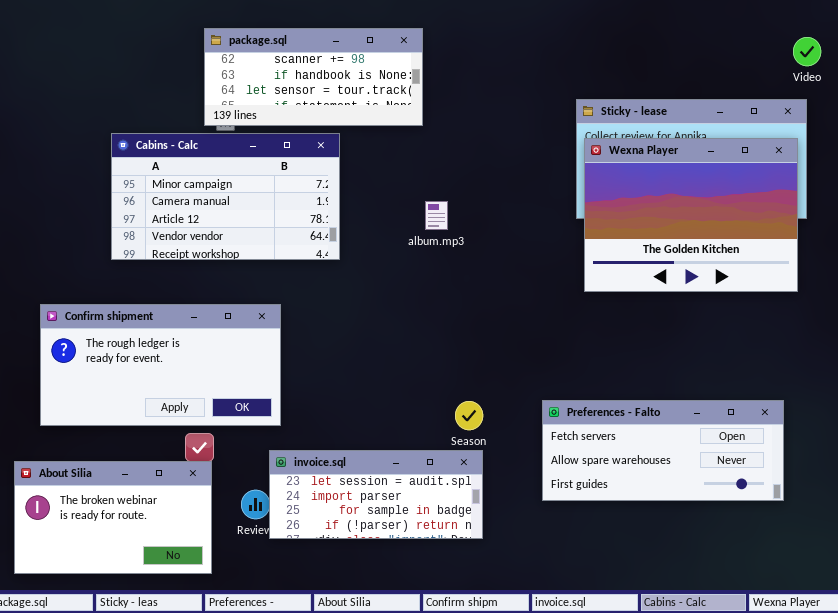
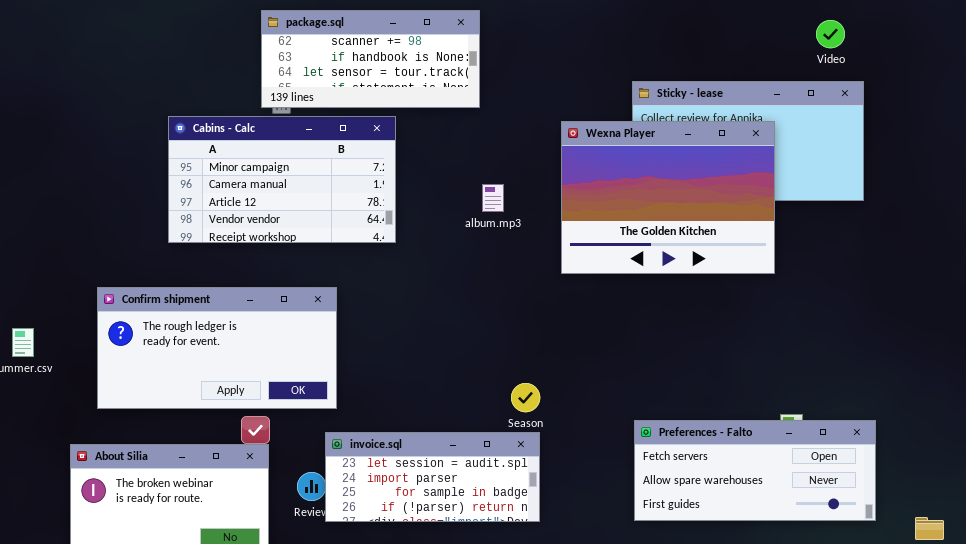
Video: [793,37,821,66] -> [816,20,845,48], moved
Wexna Player: [584,138,798,292] -> [561,121,775,274], moved
Preferences - Falto: [542,400,784,501] -> [634,420,876,521], moved

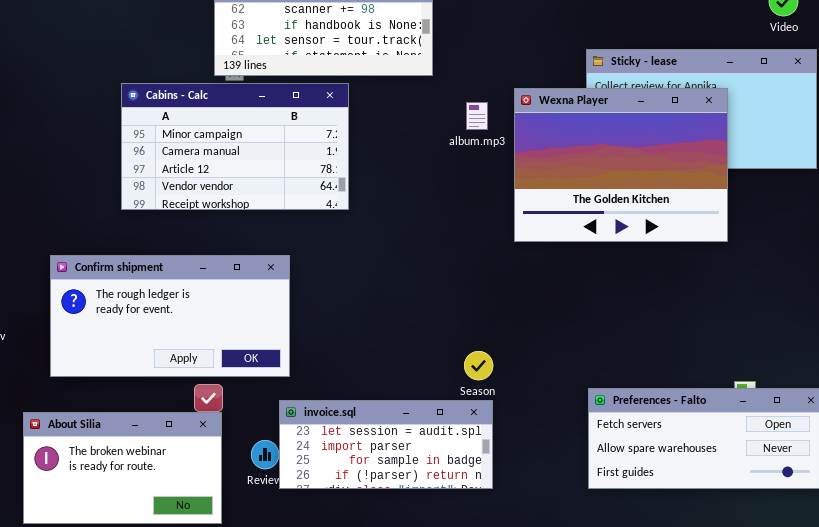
album.mp3: [482,184,504,212] -> [466,102,488,130], moved

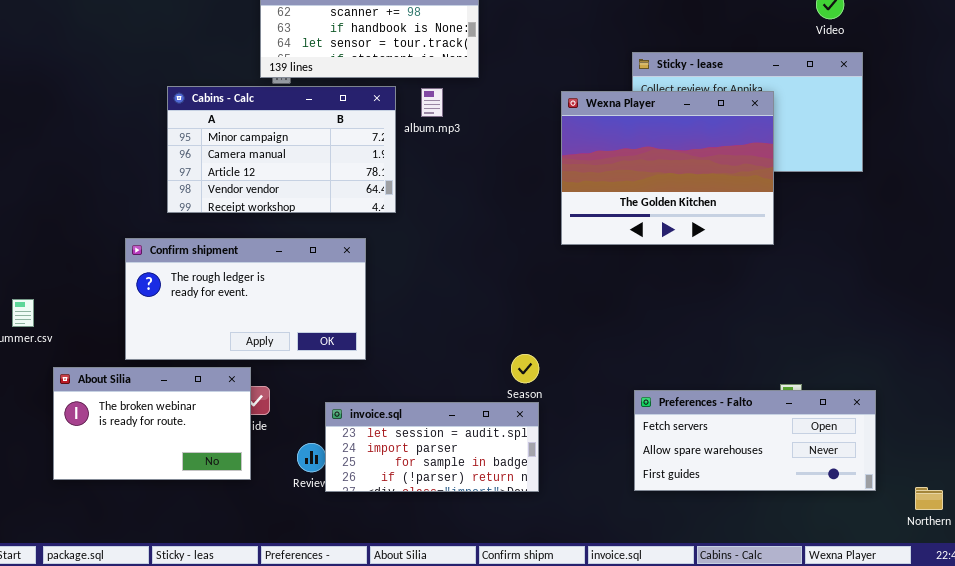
album.mp3: [466,102,488,130] -> [421,88,443,117], moved
Confirm shipment: [50,255,290,377] -> [125,238,366,360], moved
About Silia: [23,412,222,524] -> [53,367,251,480], moved

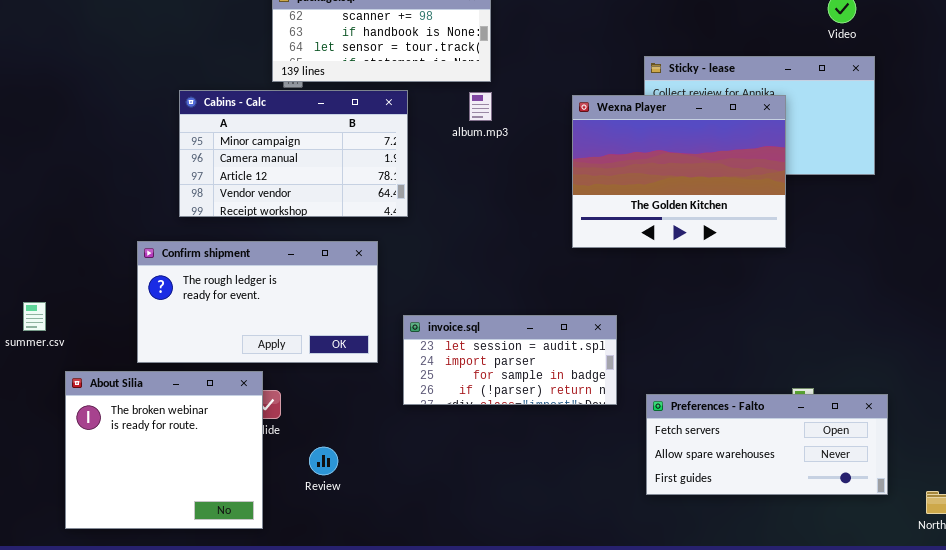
album.mp3: [421,88,443,117] -> [469,92,492,121], moved
About Silia: [53,367,251,480] -> [65,371,263,529], resized
invoice.sql: [325,402,539,492] -> [403,315,617,405], moved

